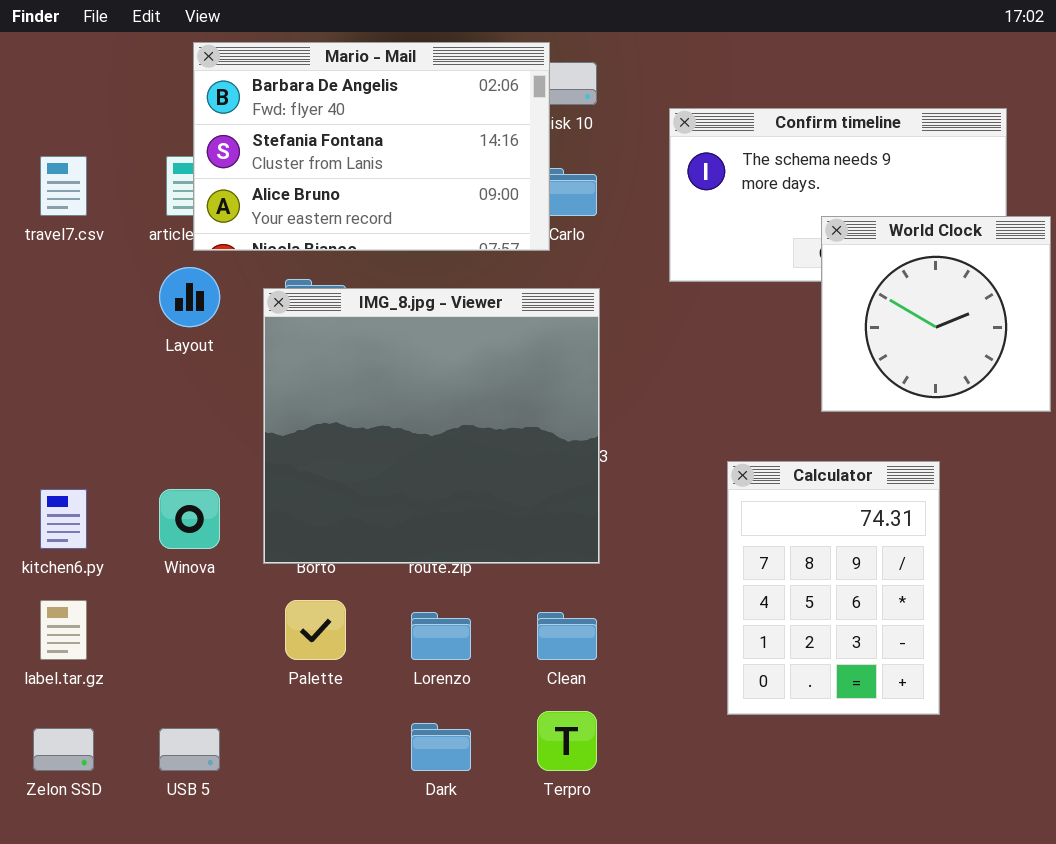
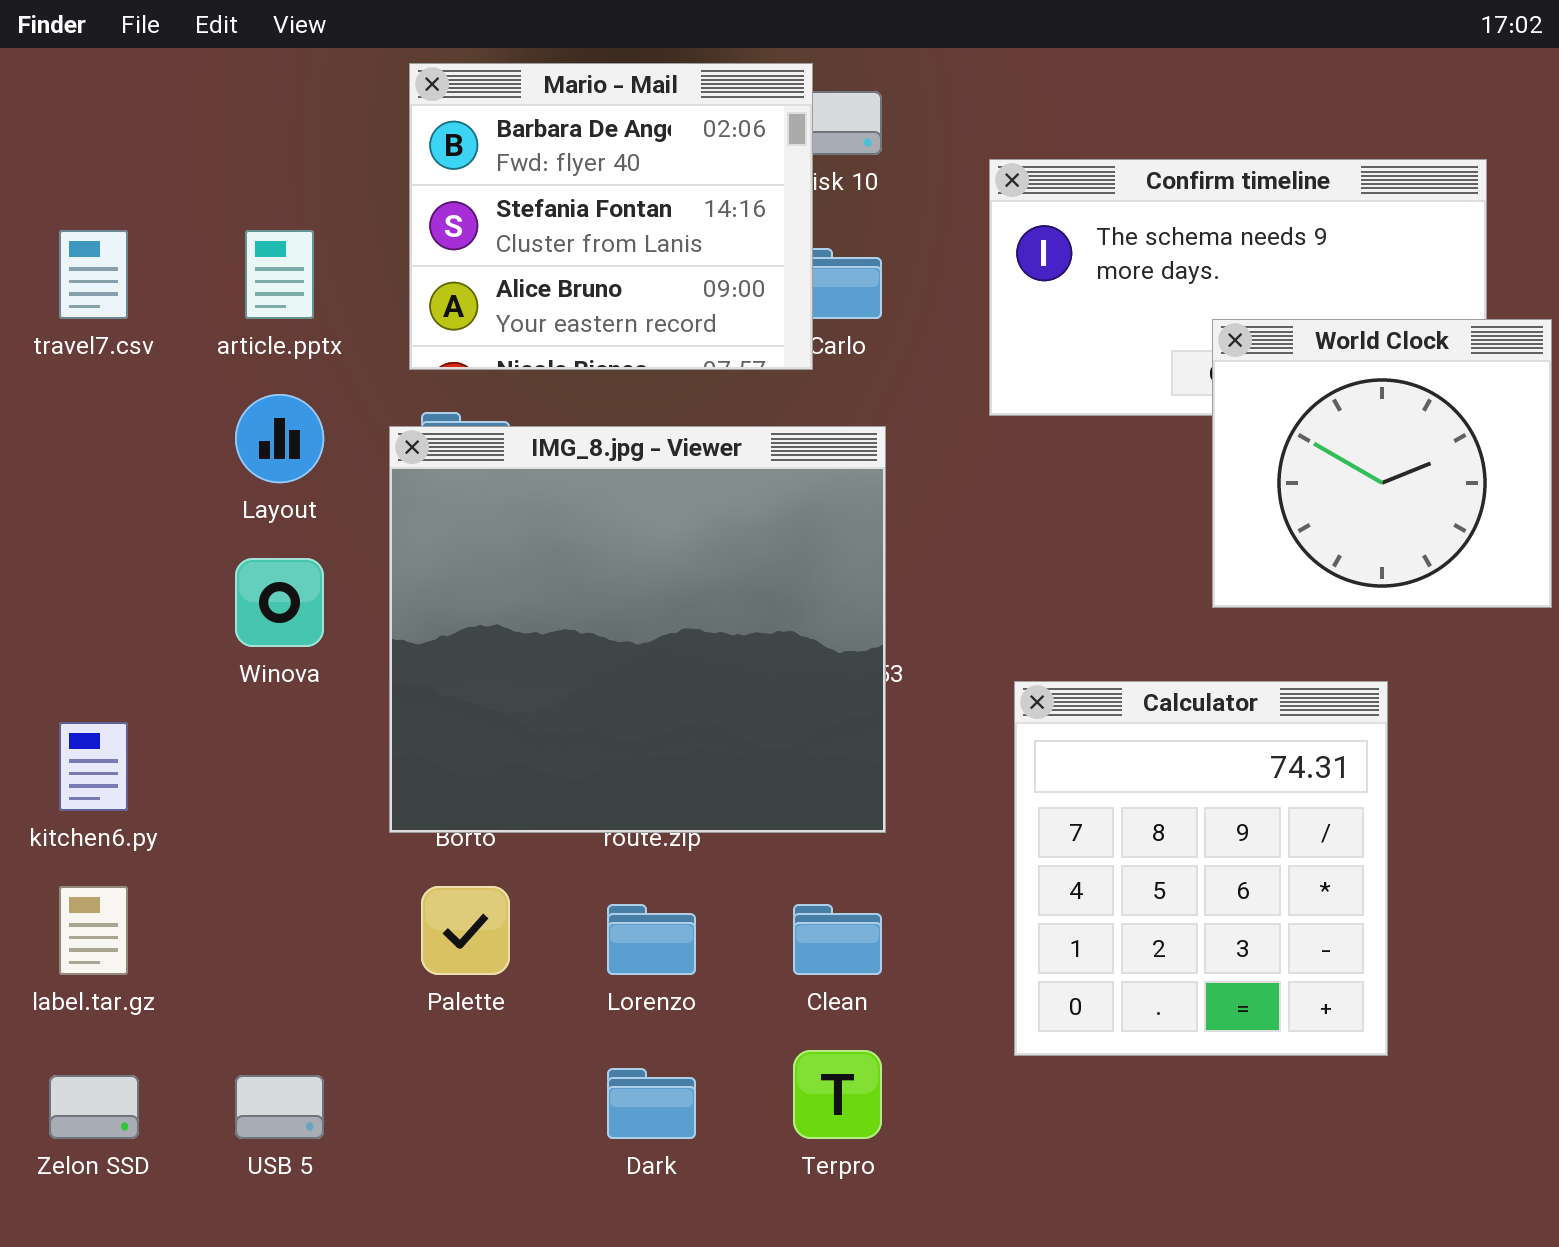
Mario - Mail: [193,42,550,251] -> [409,63,813,370], resized
Calculator: [727,461,940,715] -> [1014,681,1388,1056], resized
Winova: [159,489,220,549] -> [235,558,324,647], moved

